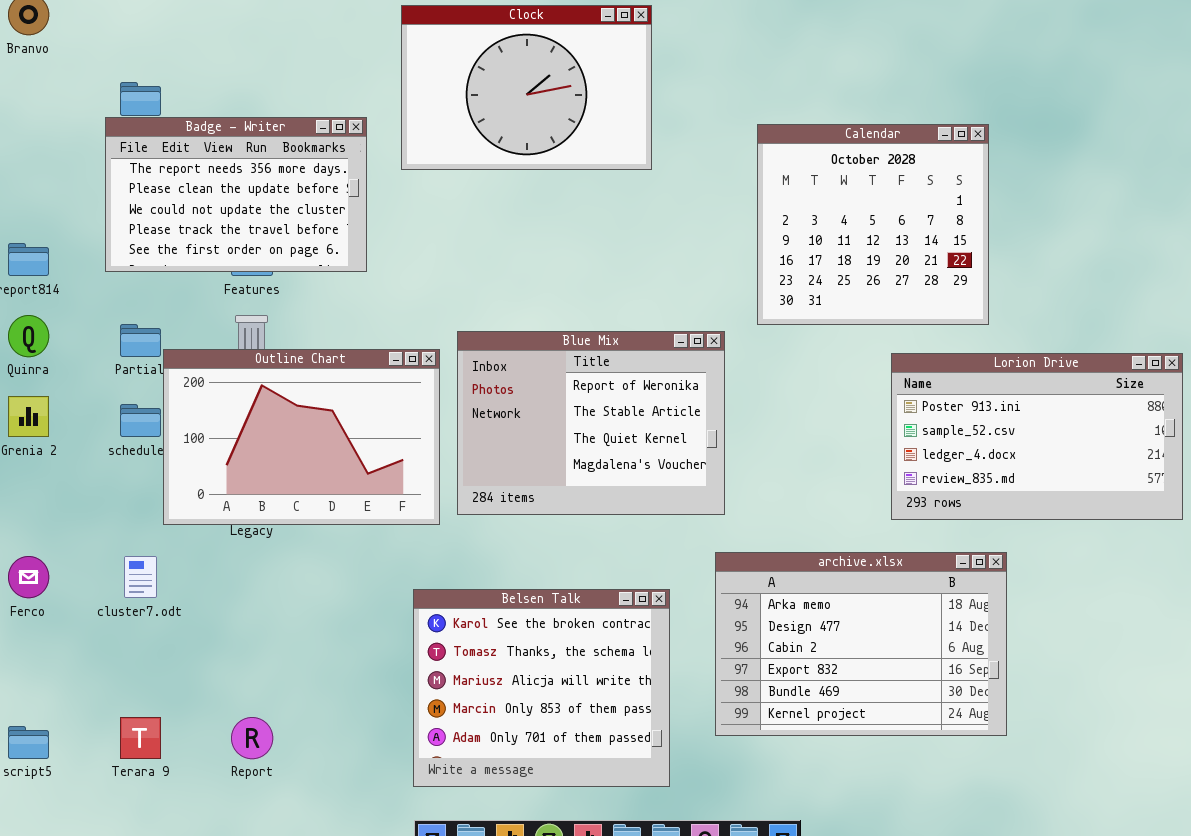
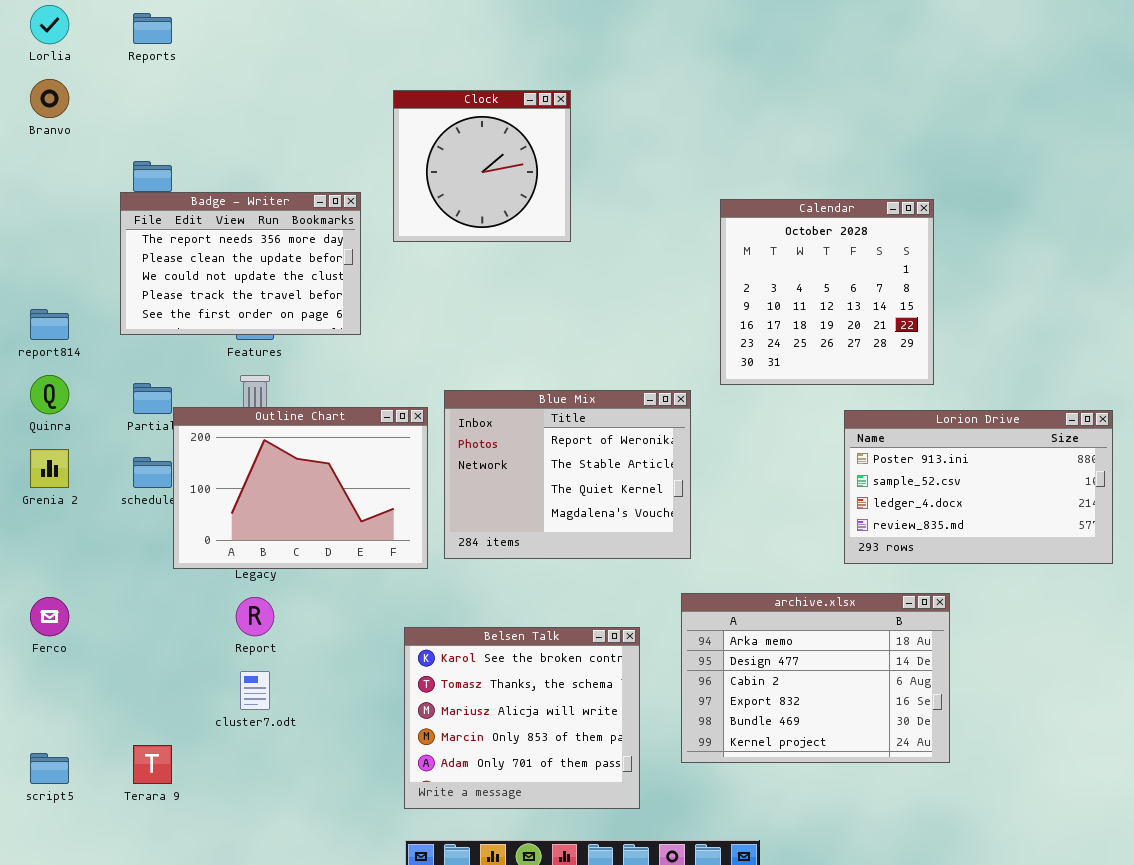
Clock: [401,5,652,170] -> [393,90,571,242], resized
cluster7.odt: [124,556,157,598] -> [240,671,270,710], moved
Report: [231,717,273,759] -> [236,597,274,636], moved

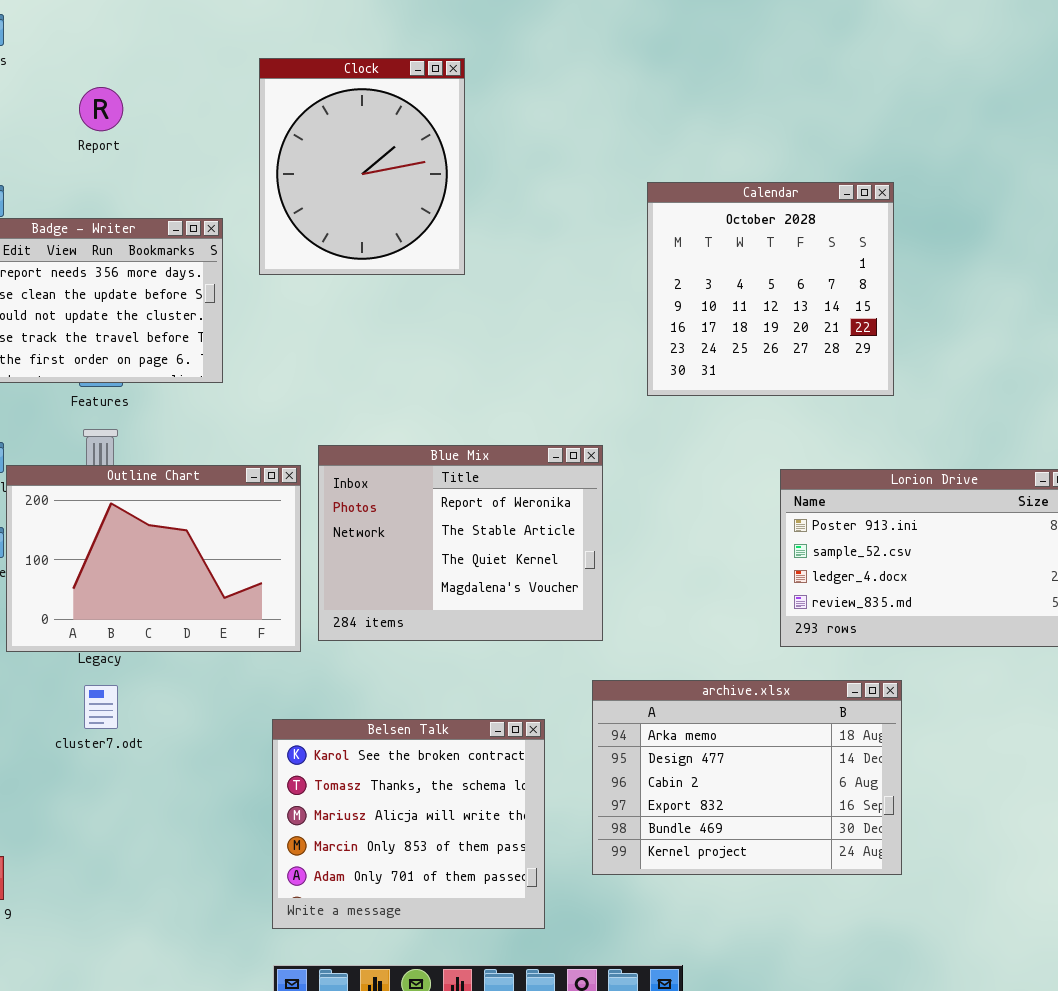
Clock: [393,90,571,242] -> [259,58,465,275], resized
Calendar: [720,199,934,385] -> [647,182,894,396], moved
Report: [236,597,274,636] -> [79,87,123,131], moved
cluster7.odt: [240,671,270,710] -> [84,685,118,729], moved

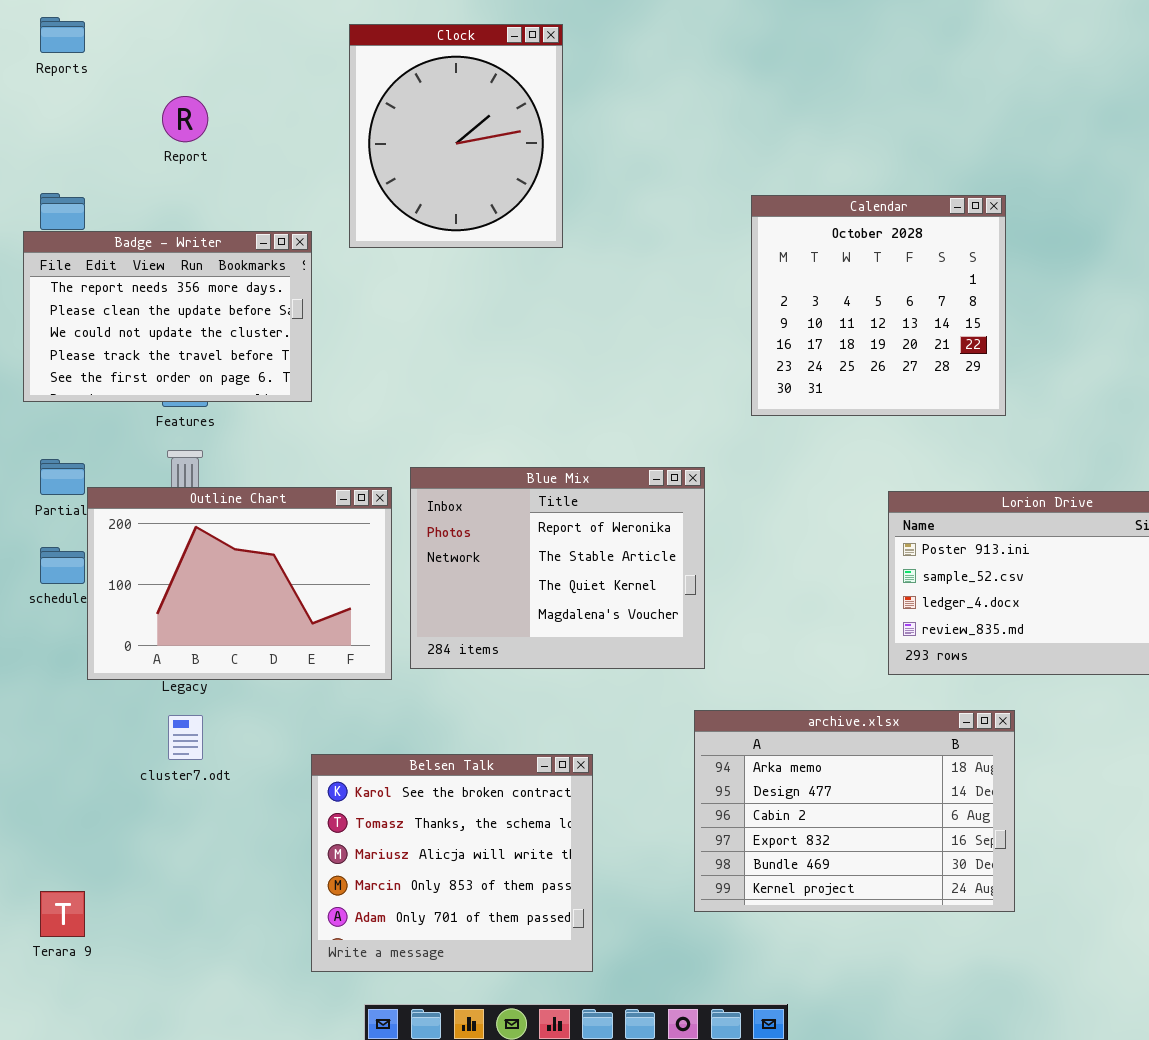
Clock: [259,58,465,275] -> [349,24,563,248], moved
Belsen Talk: [272,719,545,929] -> [311,754,593,972], moved

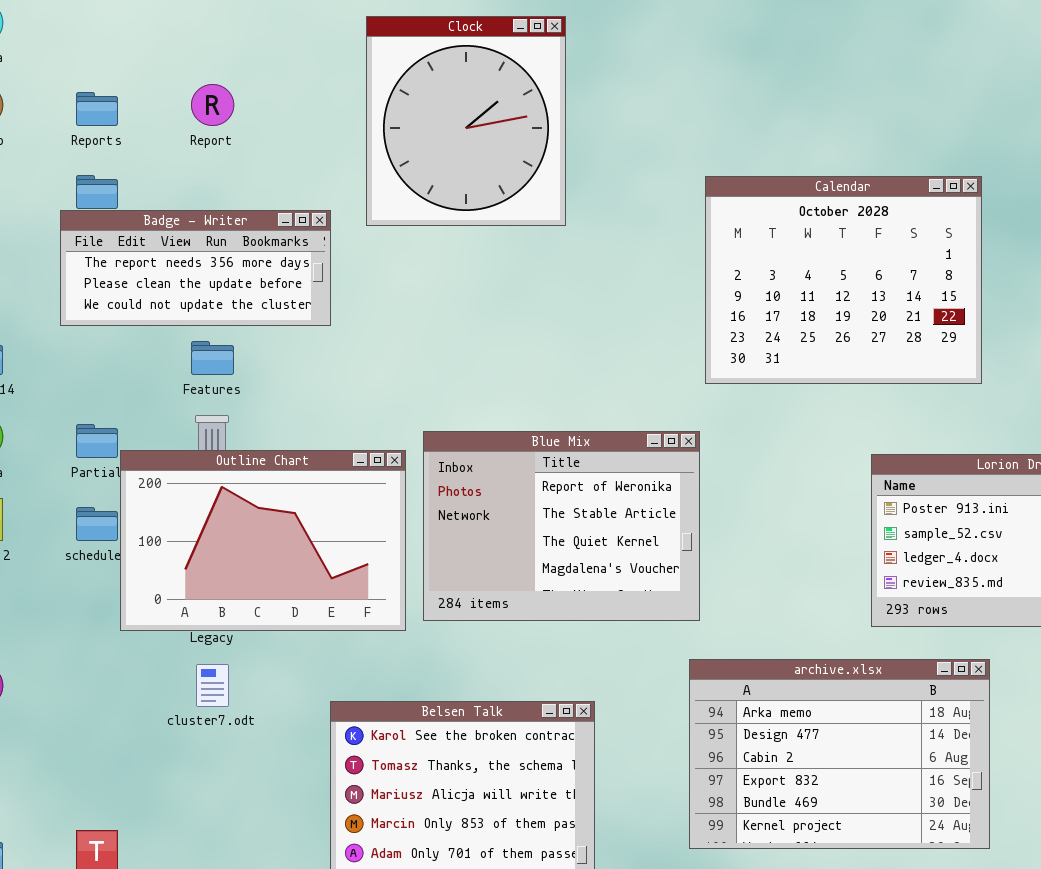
Reports: [40,17,85,53] -> [76,92,118,126], moved
Calendar: [751,195,1006,416] -> [705,176,982,384], resized
Badge - Writer: [23,231,312,402] -> [60,210,331,326], resized

